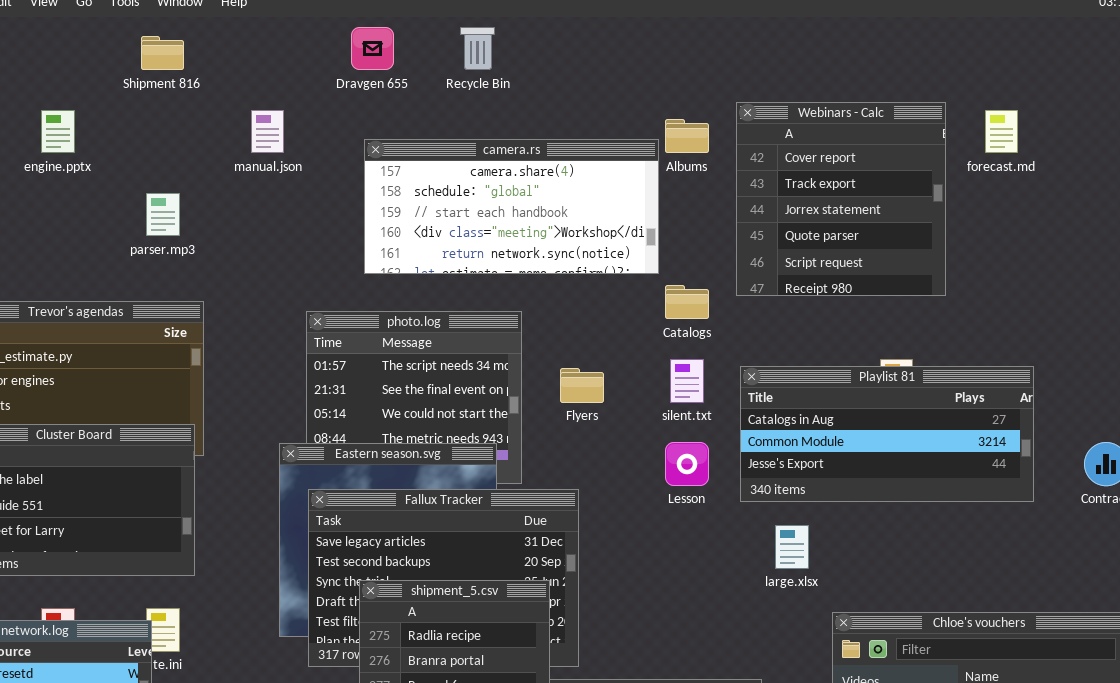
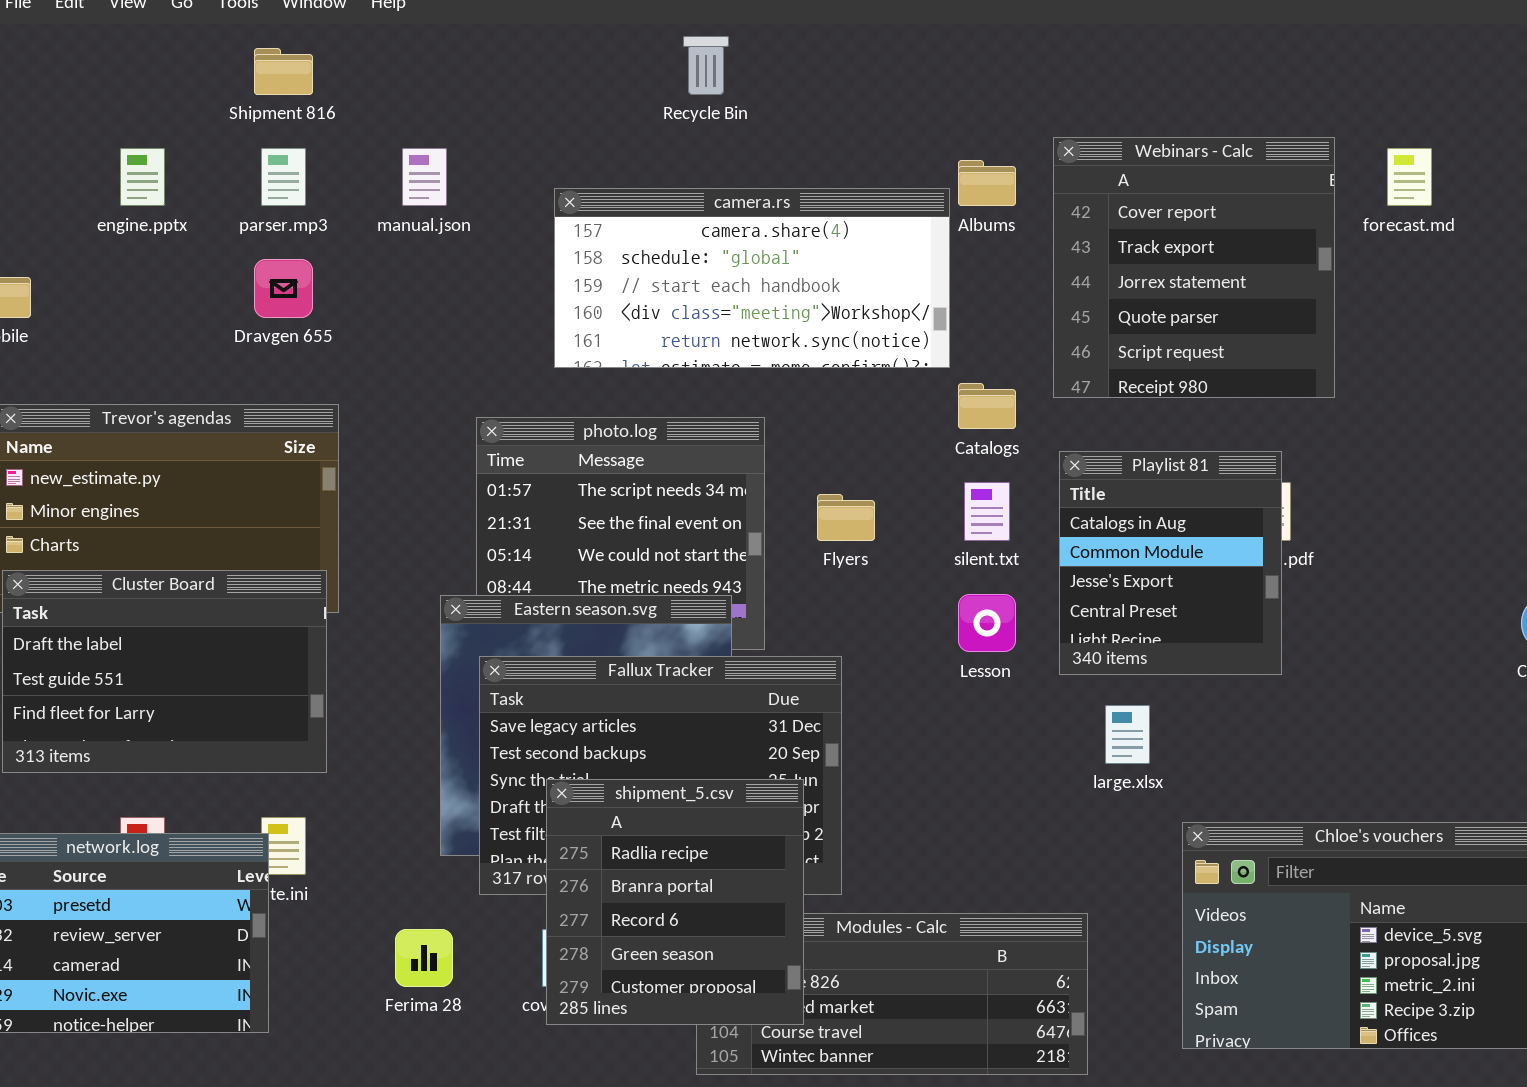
Dravgen 655: [351,27,394,70] -> [254,259,313,318], moved
parser.mp3: [146,193,180,236] -> [261,148,306,206], moved
Playlist 81: [740,366,1034,502] -> [1059,451,1282,675], resized

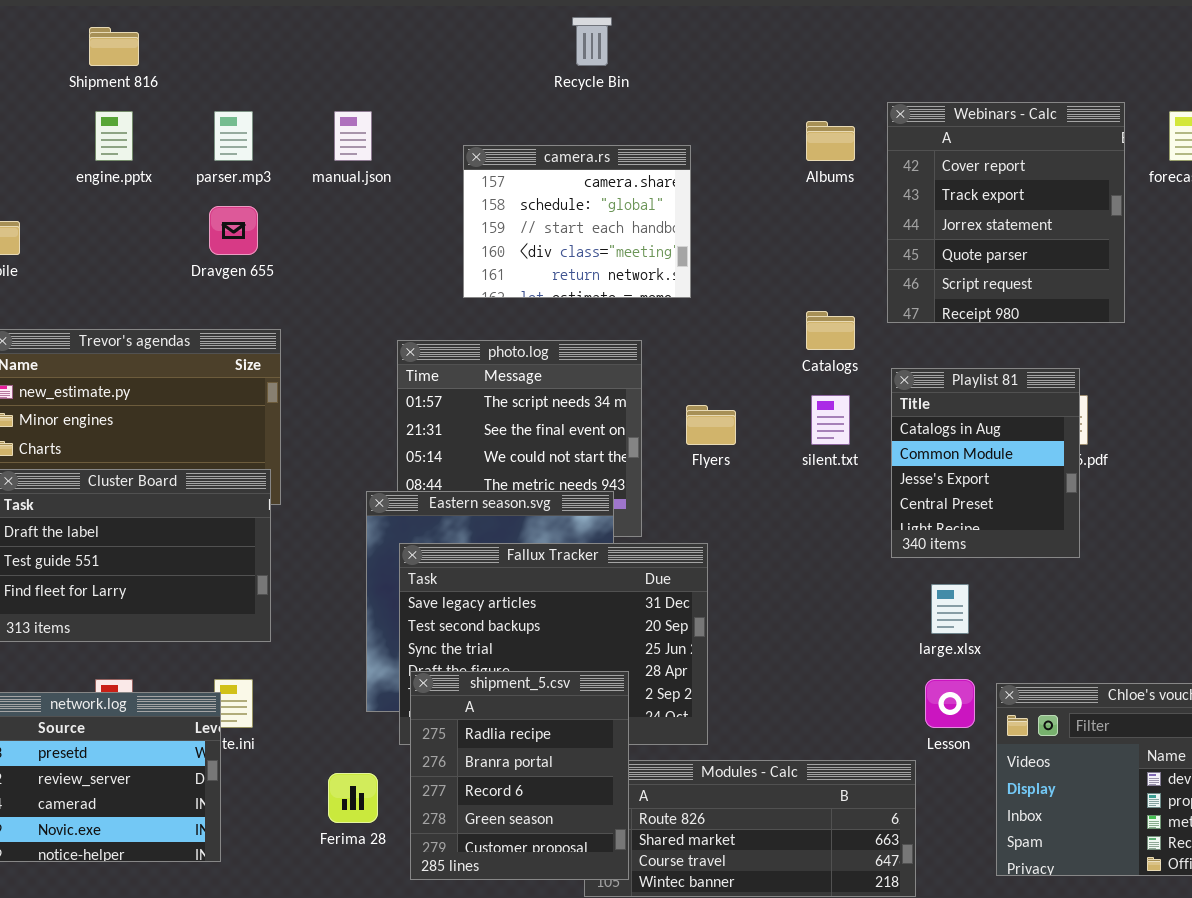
Shipment 816: [254,48,313,95] -> [89,27,139,66], moved
camera.rs: [554,188,950,368] -> [463,145,691,298], resized
Lesson: [958,594,1016,652] -> [925,679,975,728], moved
shipment_5.csv: [546,779,804,1025] -> [410,671,629,880], moved

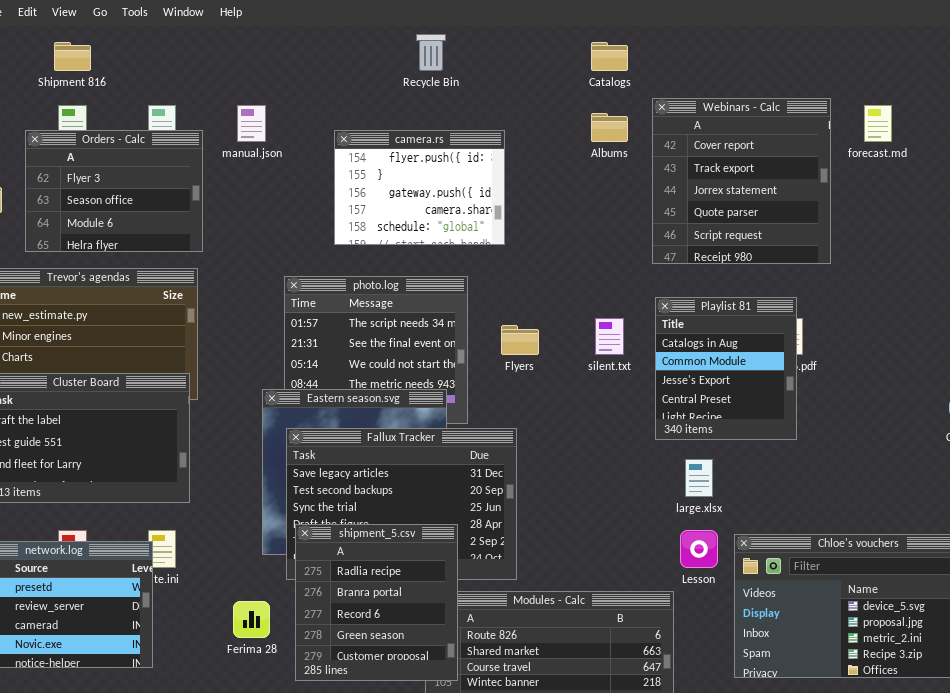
Orders - Calc: none -> [25,130,203,252], opened
camera.rs: [463,145,691,298] -> [334,130,505,245], scrolled up 3 rows
Catalogs: [806,311,855,350] -> [591,42,628,71], moved

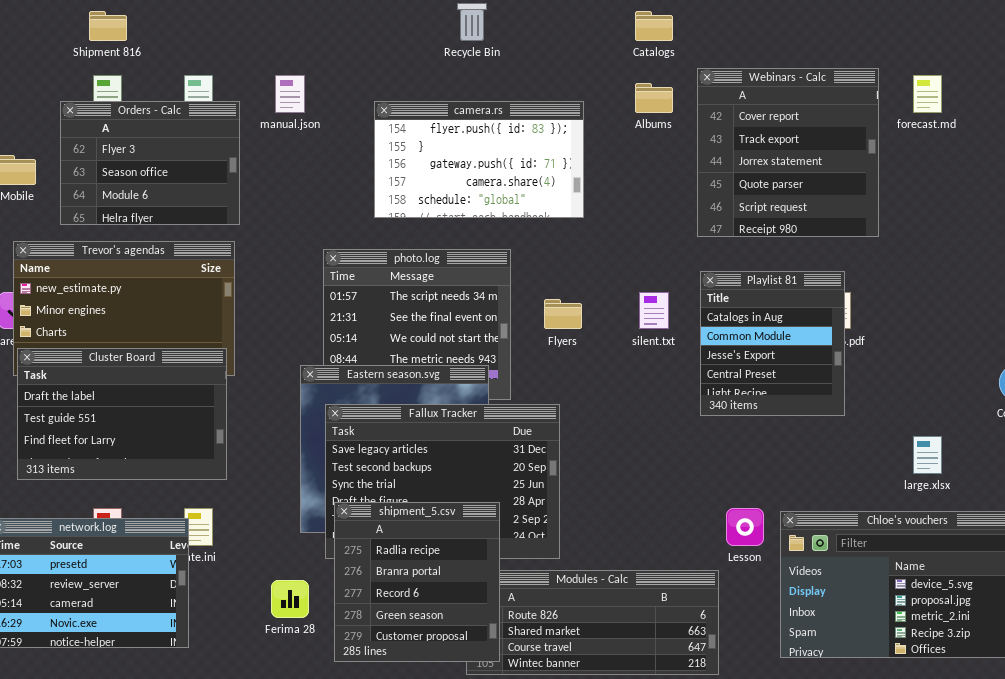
camera.rs: [334,130,505,245] -> [374,101,584,218], resized
large.xlsx: [685,459,713,497] -> [913,436,942,474], moved

